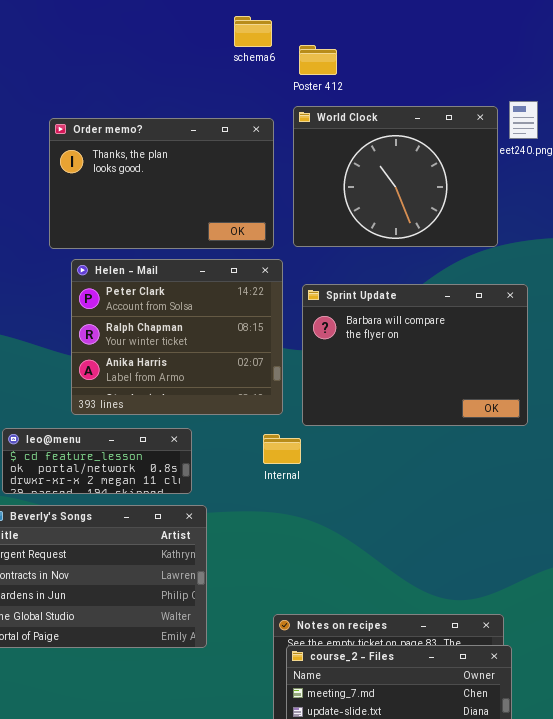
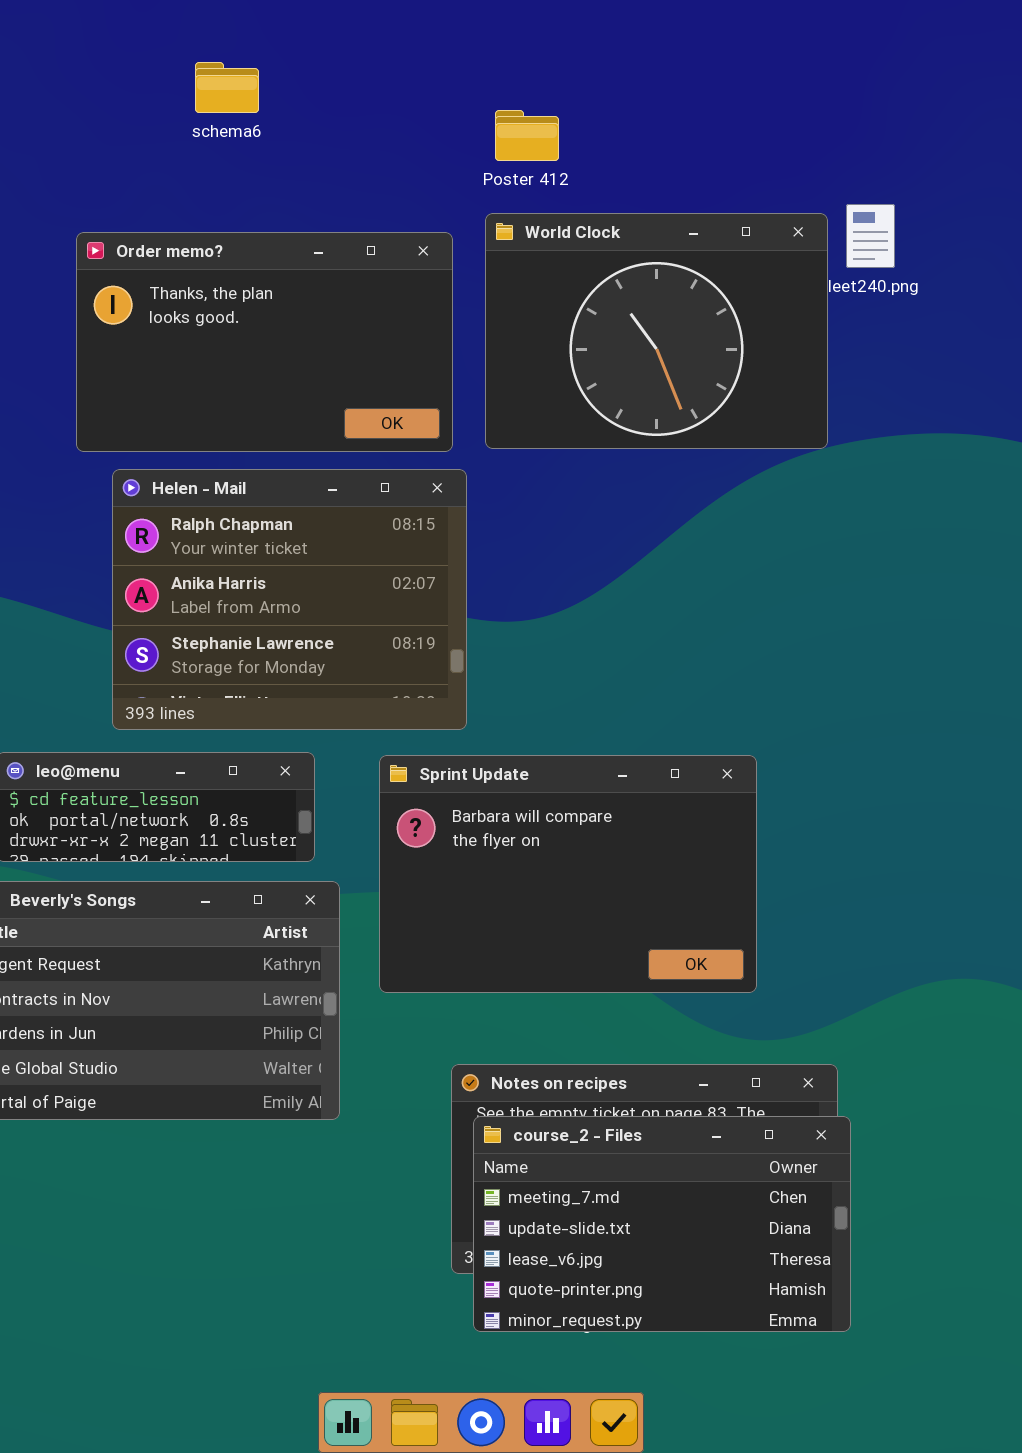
schema6: [234,16,272,47] -> [195,62,259,113], moved
Helen - Mail: [71,259,283,415] -> [112,469,467,730], scrolled down 1 row
Sprint Update: [302,284,528,426] -> [379,755,757,993], moved

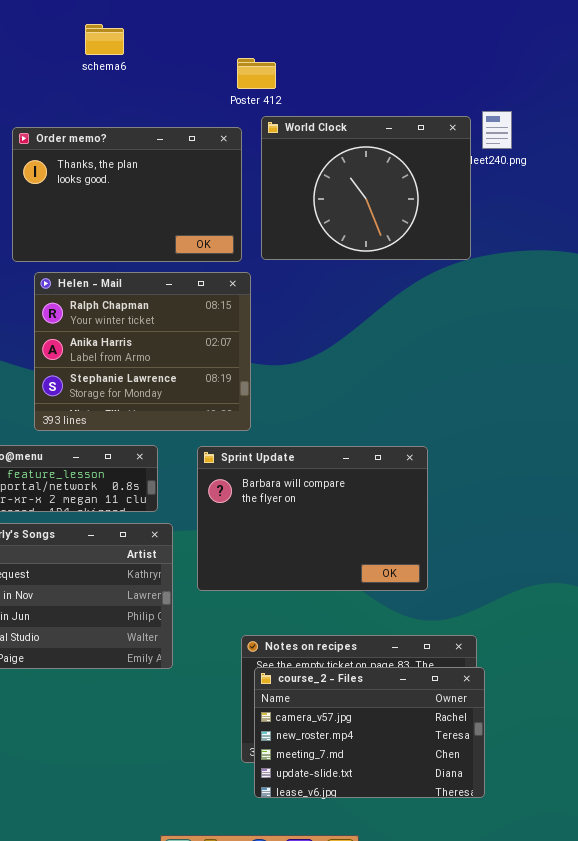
Poster 412: [495,110,559,161] -> [237,58,276,89], moved
course_2 - Files: [473,1116,851,1332] -> [254,667,485,798], scrolled up 2 rows

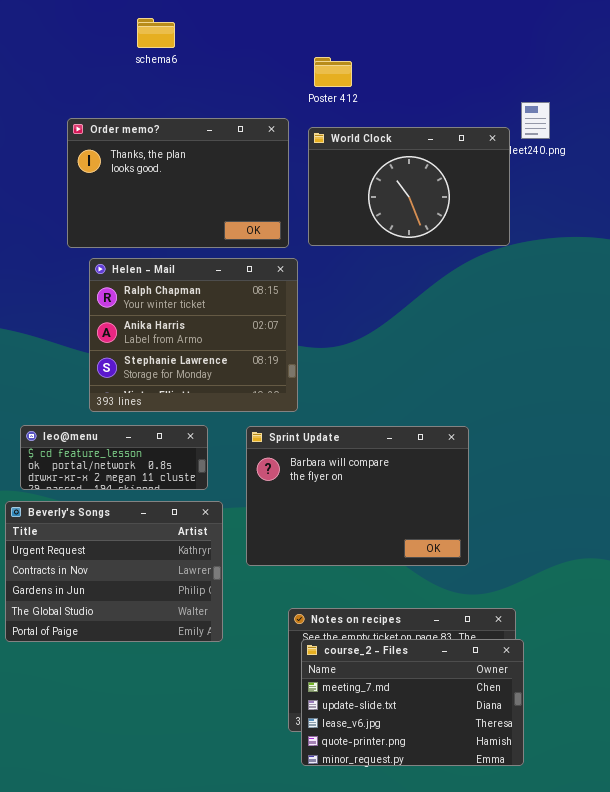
Poster 412: [237,58,276,89] -> [314,57,352,87], moved
World Clock: [261,116,471,260] -> [308,127,510,246], resized
course_2 - Files: [254,667,485,798] -> [301,639,524,766], scrolled down 2 rows

